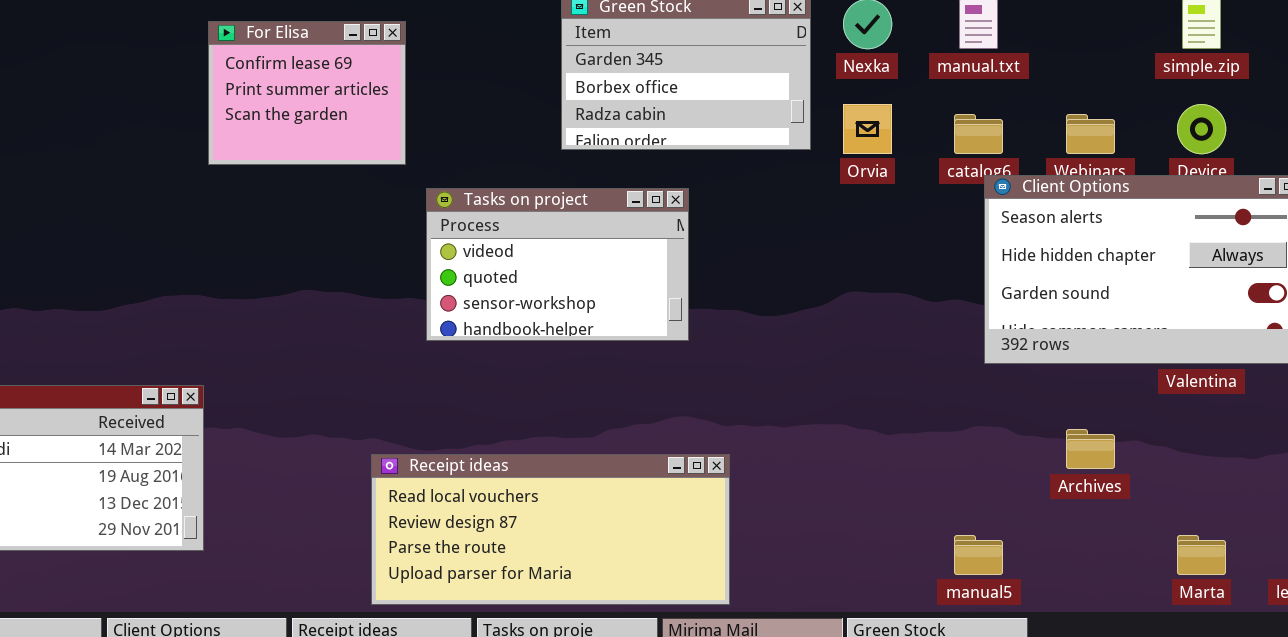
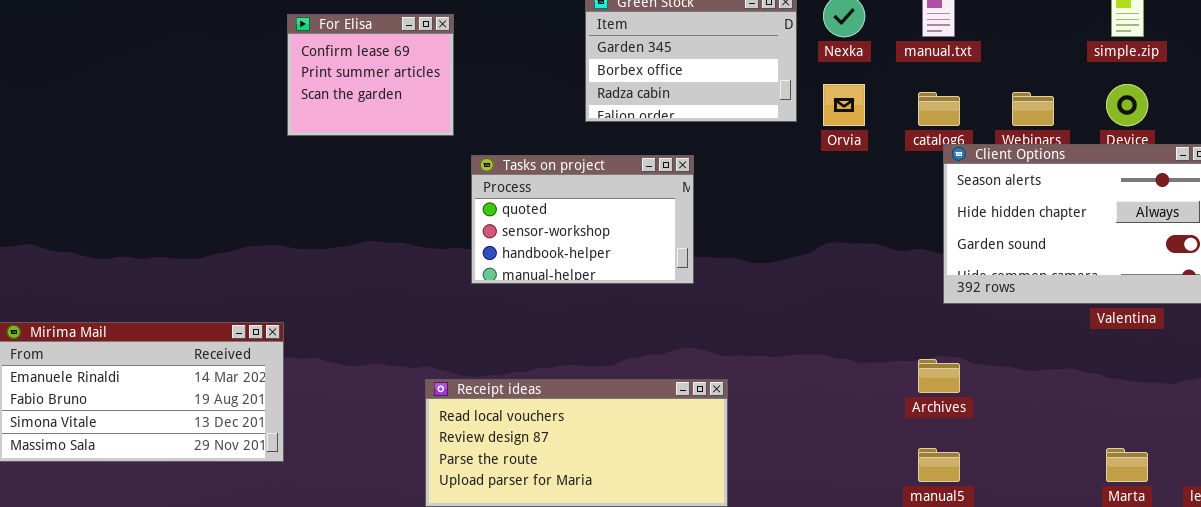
Tasks on project: [426,188,689,341] -> [471,155,694,284], scrolled down 1 row
Archives: [1066,429,1115,469] -> [918,359,960,393], moved

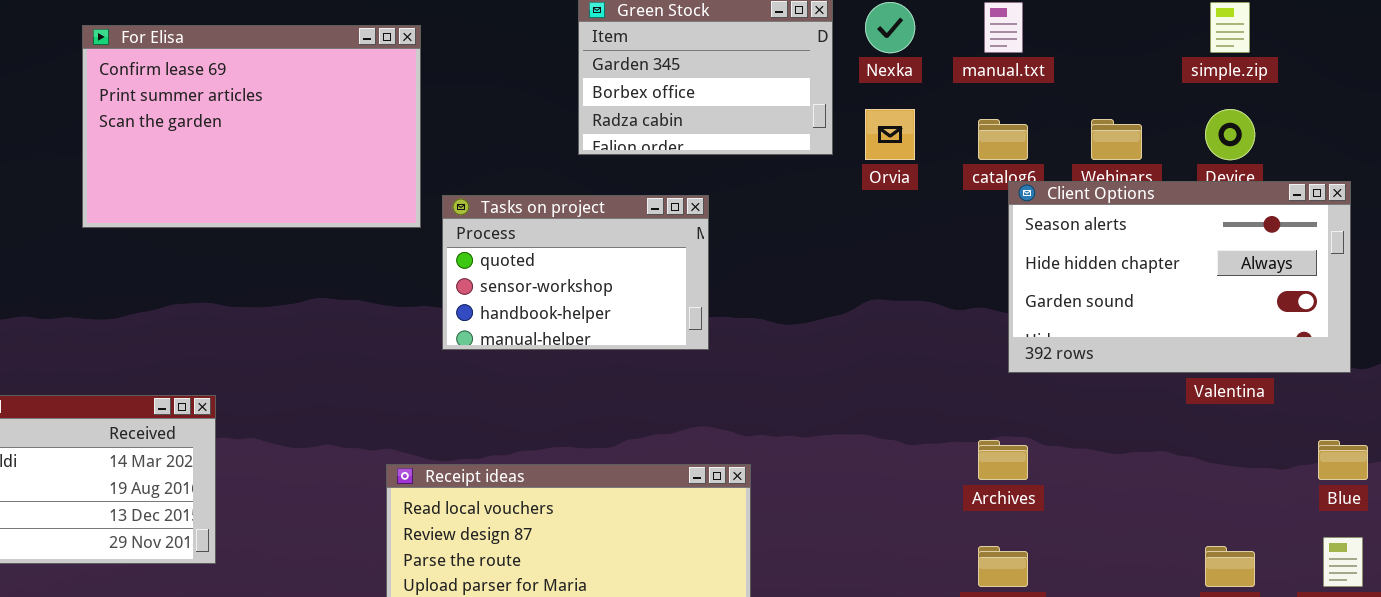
For Elisa: [287,14,454,136] -> [82,25,421,228], resized

